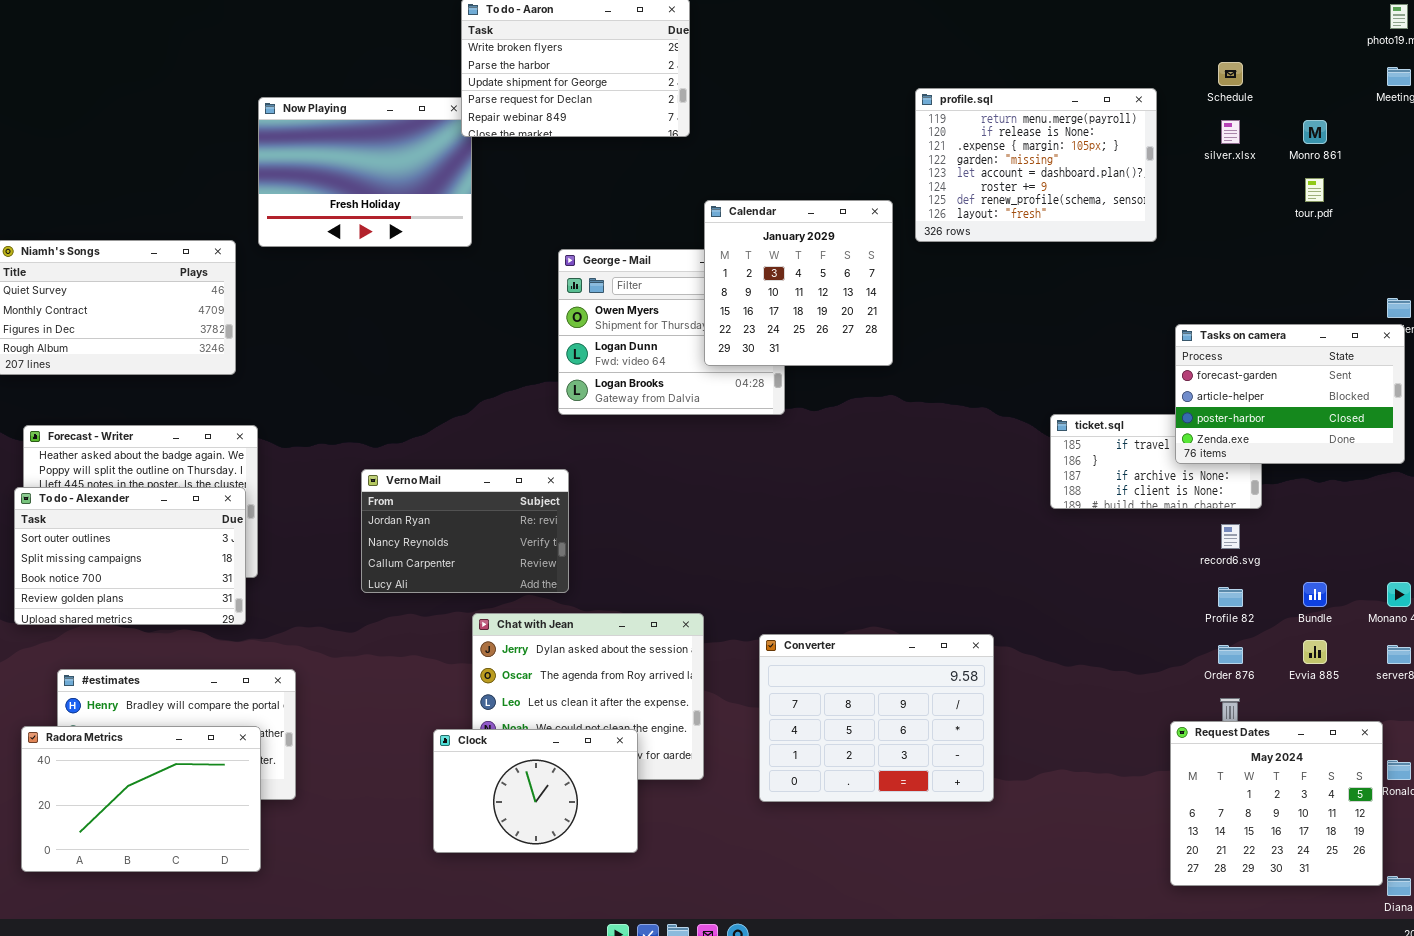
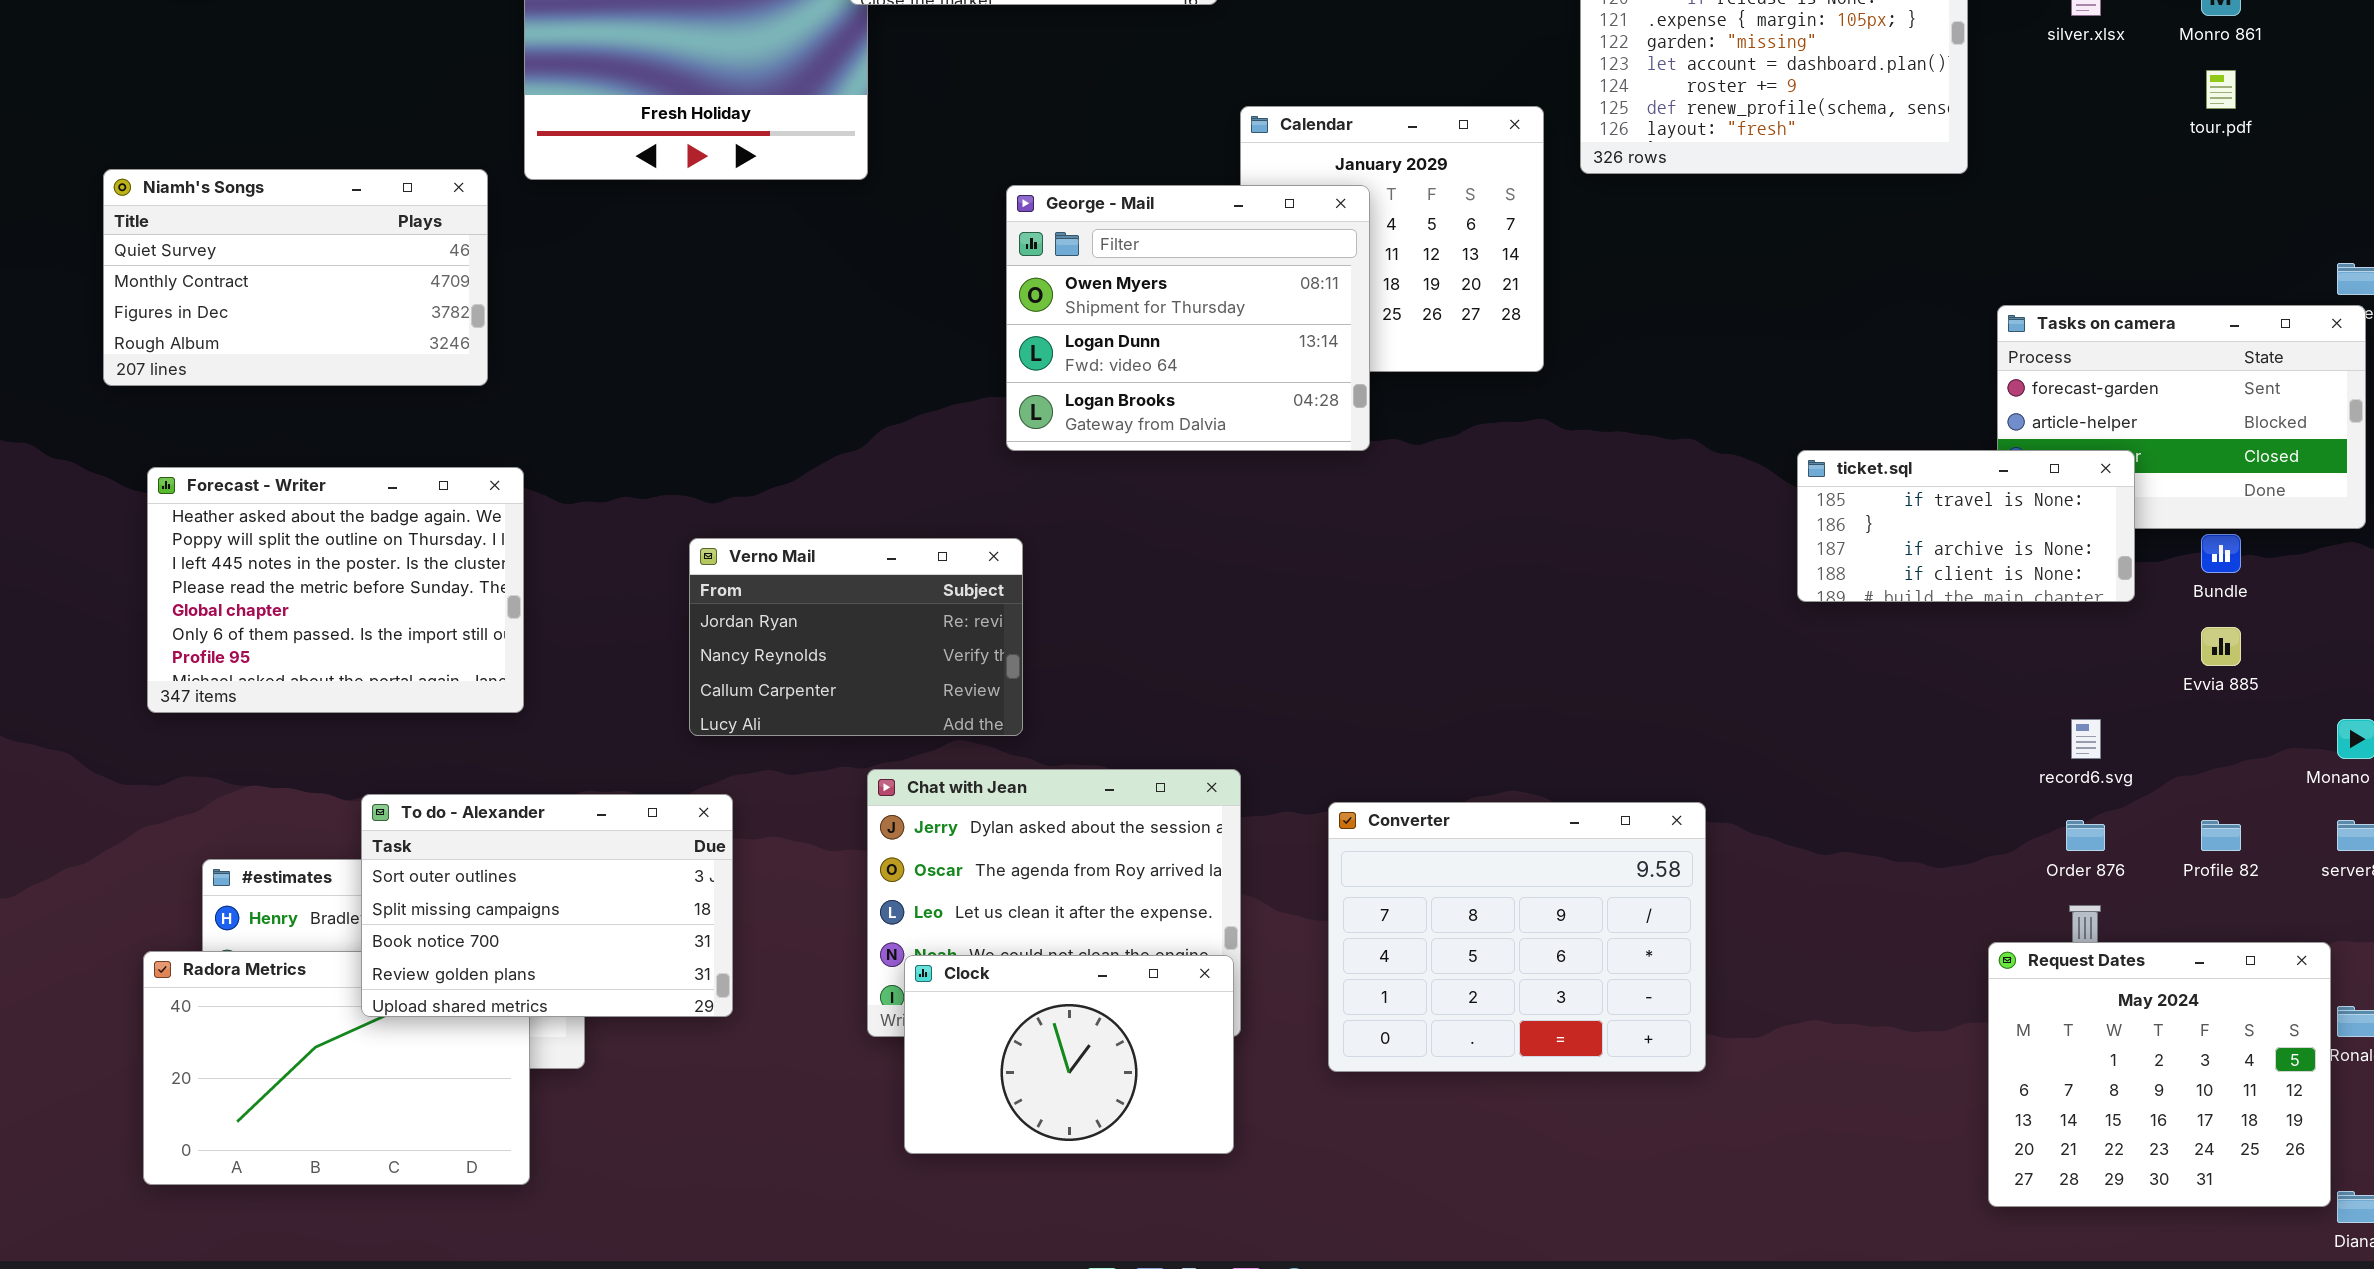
George - Mail: [558,249,785,415] -> [1006,185,1370,451], raised
ticket.sql: [1050,414,1262,509] -> [1797,450,2135,602], raised
To do - Alexander: [14,487,246,625] -> [361,794,733,1017], moved
record6.svg: [1221,524,1240,549] -> [2071,719,2101,759], moved
Bundle: [1303,582,1327,607] -> [2201,534,2241,573], moved
Profile 82: [1218,587,1243,607] -> [2201,820,2241,851], moved
Evvia 885: [1303,640,1327,664] -> [2201,627,2241,666], moved
Clock: [433,729,638,853] -> [904,955,1234,1154], moved

